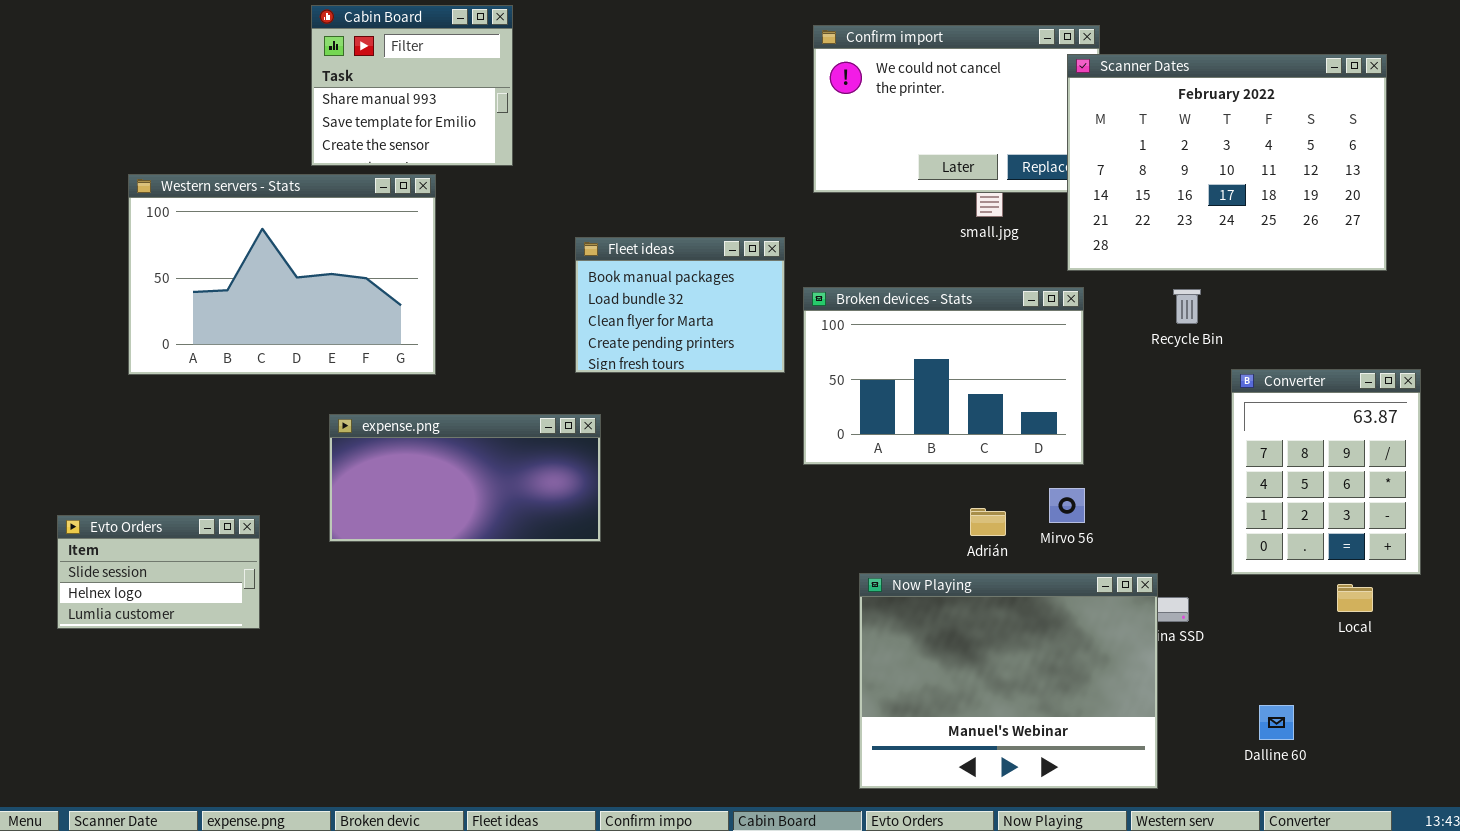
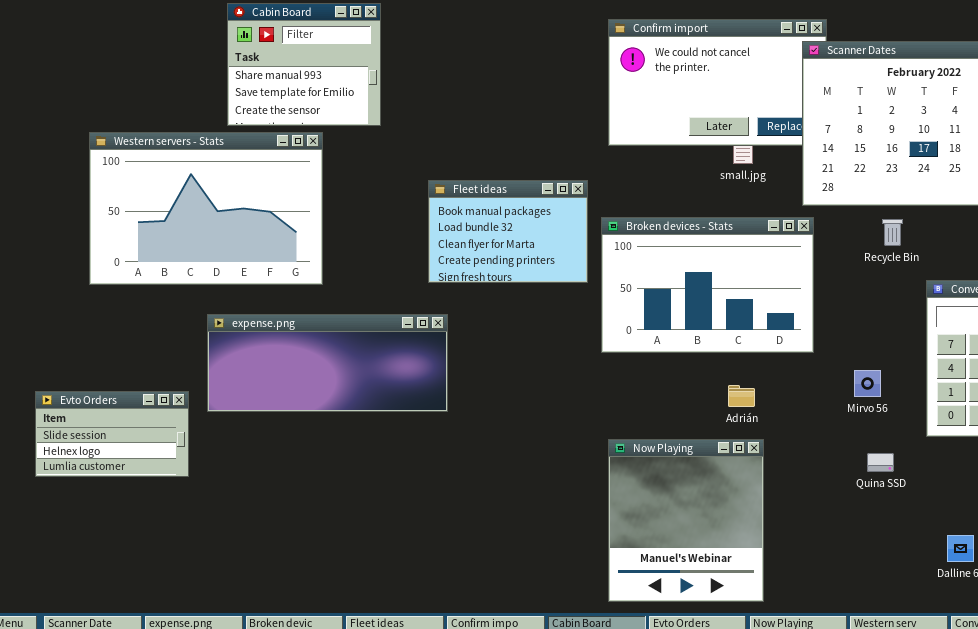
expense.png: [329,414,601,542] -> [207,314,448,412], resized
Mirvo 56: [1049,488,1085,523] -> [854,370,881,397], moved
Now Playing: [859,573,1158,789] -> [608,439,764,602], moved, resized

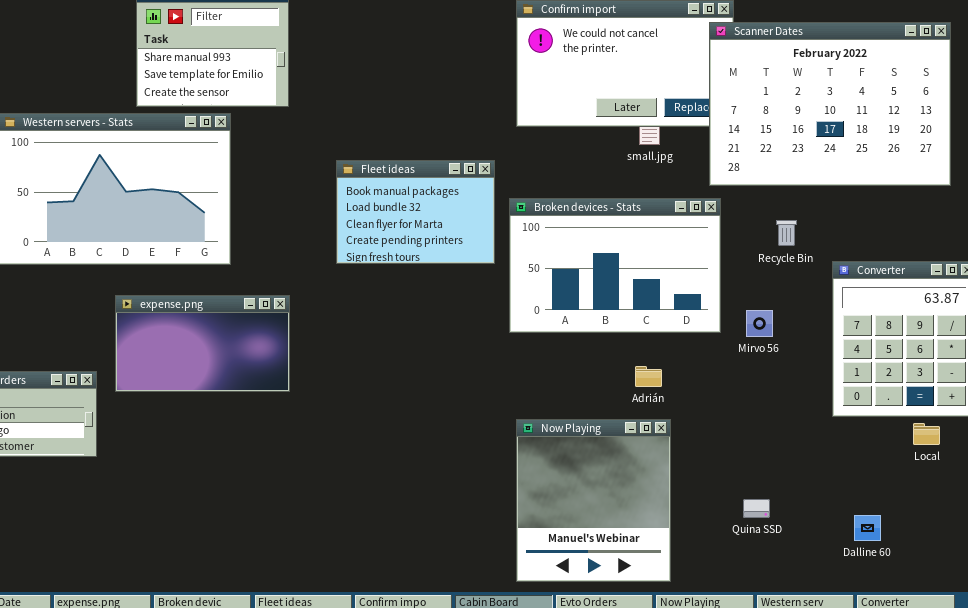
Recycle Bin: [882,219,903,246] -> [776,220,797,246], moved
expense.png: [207,314,448,412] -> [115,295,290,392], resized
Mirvo 56: [854,370,881,397] -> [746,310,773,337], moved
Quina SSD: [867,453,894,472] -> [743,499,770,518], moved

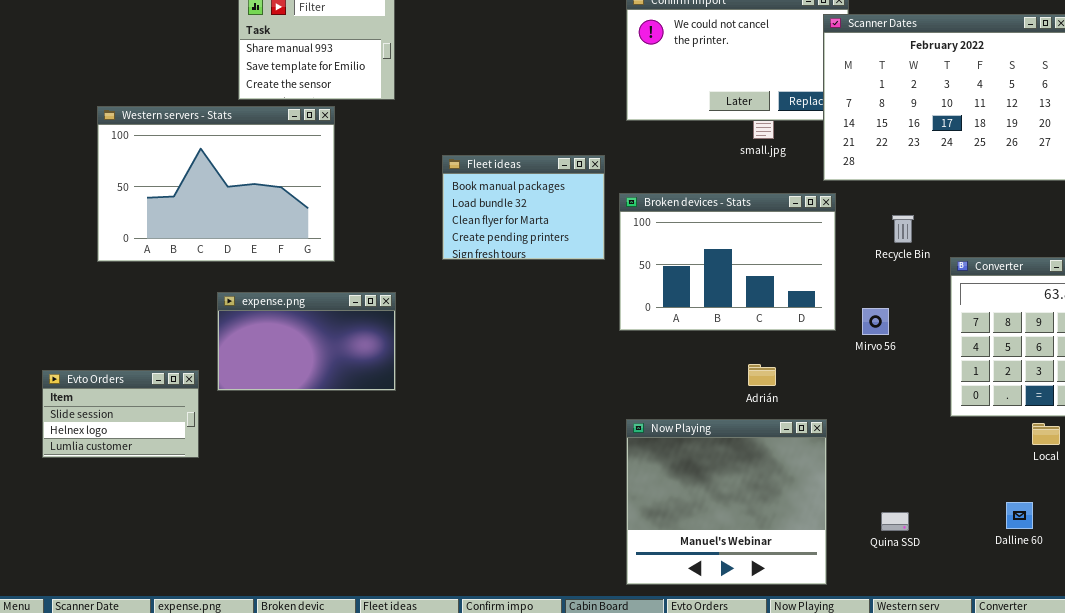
Now Playing: [516,419,671,582] -> [626,419,827,585], resized
Quina SSD: [743,499,770,518] -> [881,512,909,531], moved
Dalline 60: [854,515,881,541] -> [1006,502,1033,529], moved

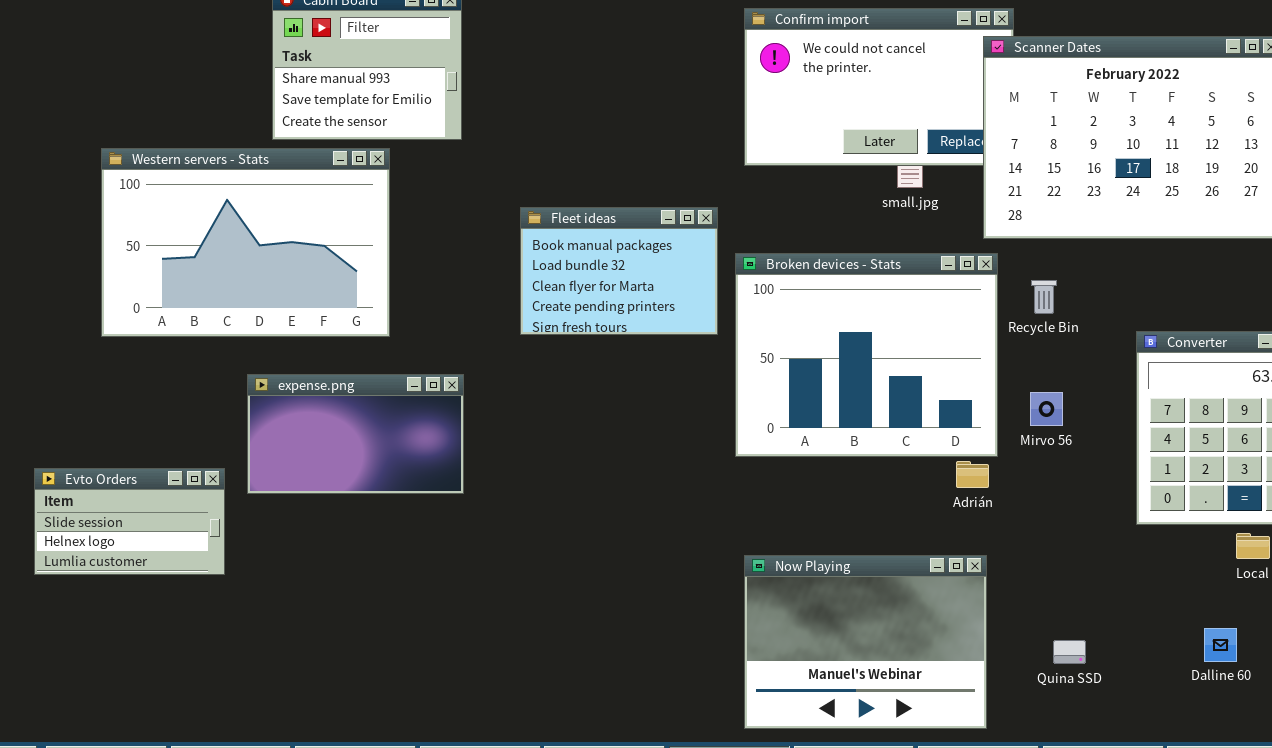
Broken devices - Stats: [619,193,836,331] -> [735,253,998,457], resized
Recycle Bin: [892,215,914,243] -> [1031,280,1057,314], moved
Adrián: [748,364,776,386] -> [956,461,989,488], moved
Now Playing: [626,419,827,585] -> [744,555,987,729], resized

